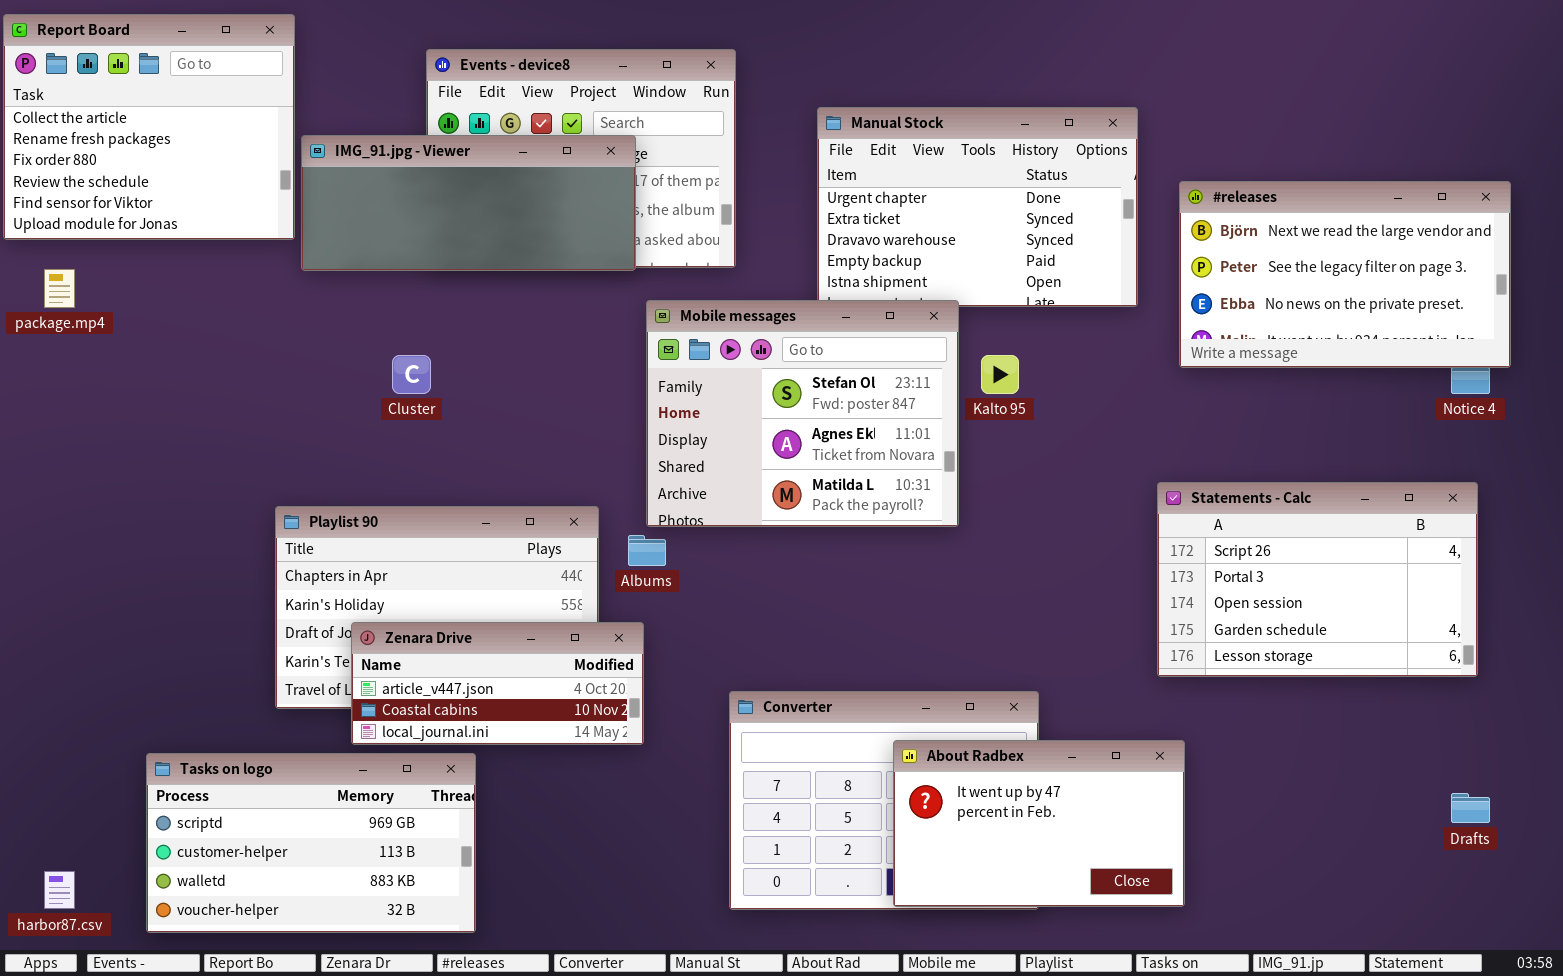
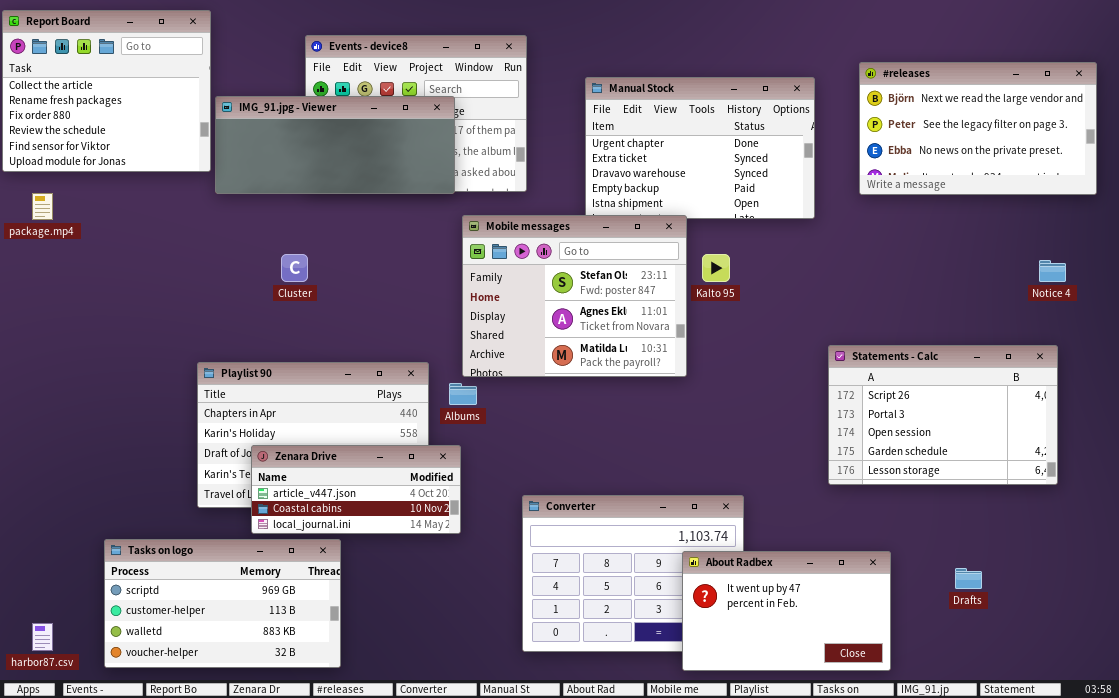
#releases: [1179,181,1511,368] -> [859,62,1097,195], moved
About Radbex: [893,740,1185,907] -> [682,551,891,671], moved
Drafts: [1451,793,1490,823] -> [955,568,982,589], moved

